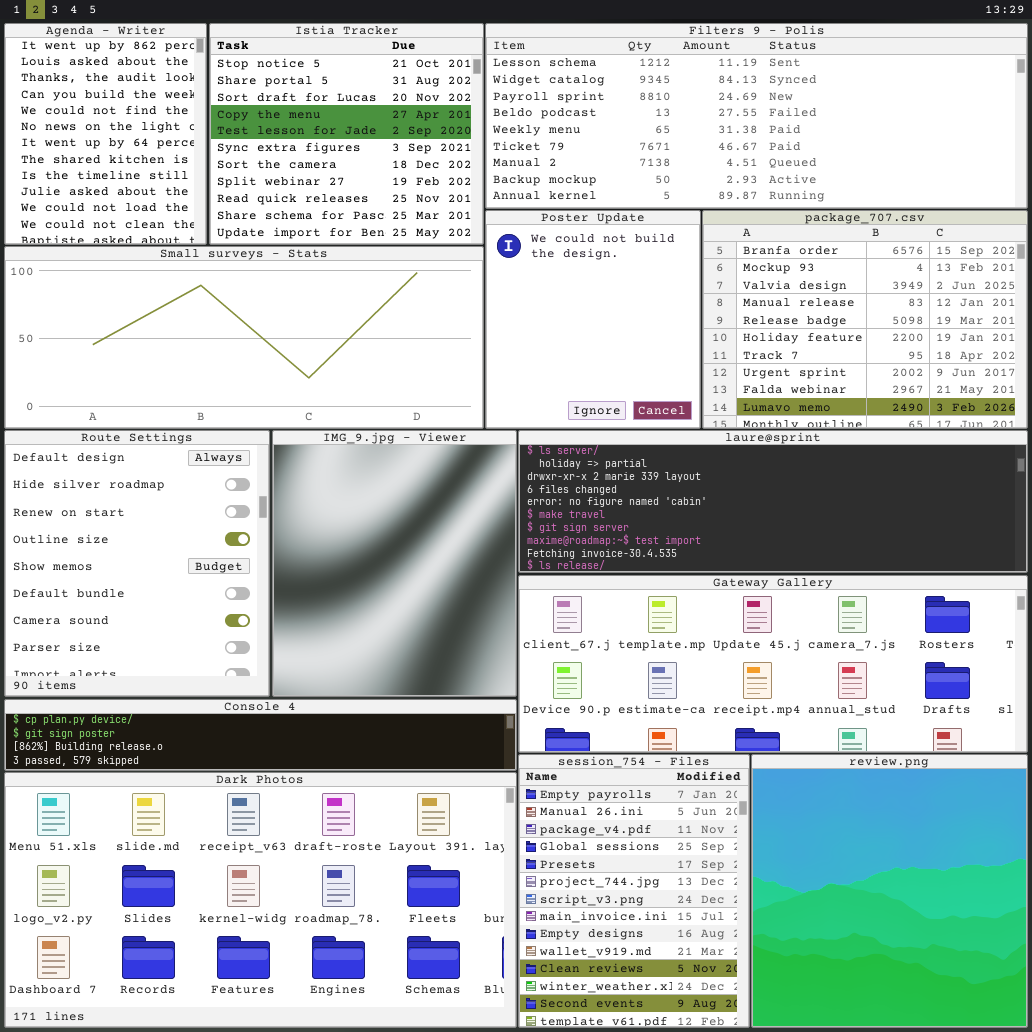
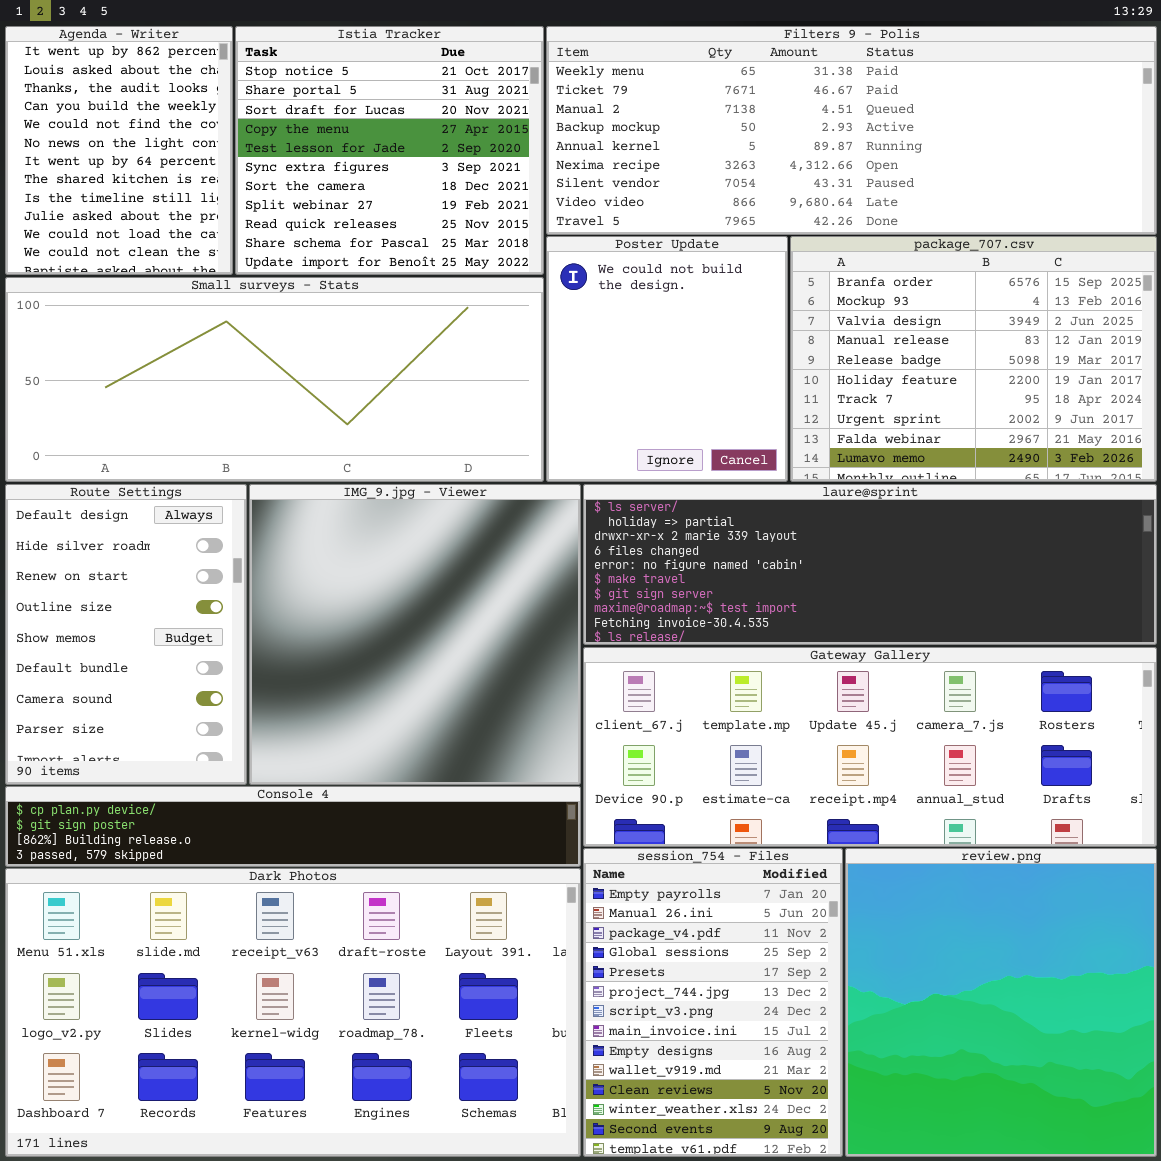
Filters 9 - Polis: [485,23,1028,209] -> [546,26,1157,235], scrolled down 4 rows
Route Settings: [4,430,270,697] -> [5,484,247,785], resized
IMG_9.jpg - Viewer: [272,430,517,697] -> [249,484,581,785], resized

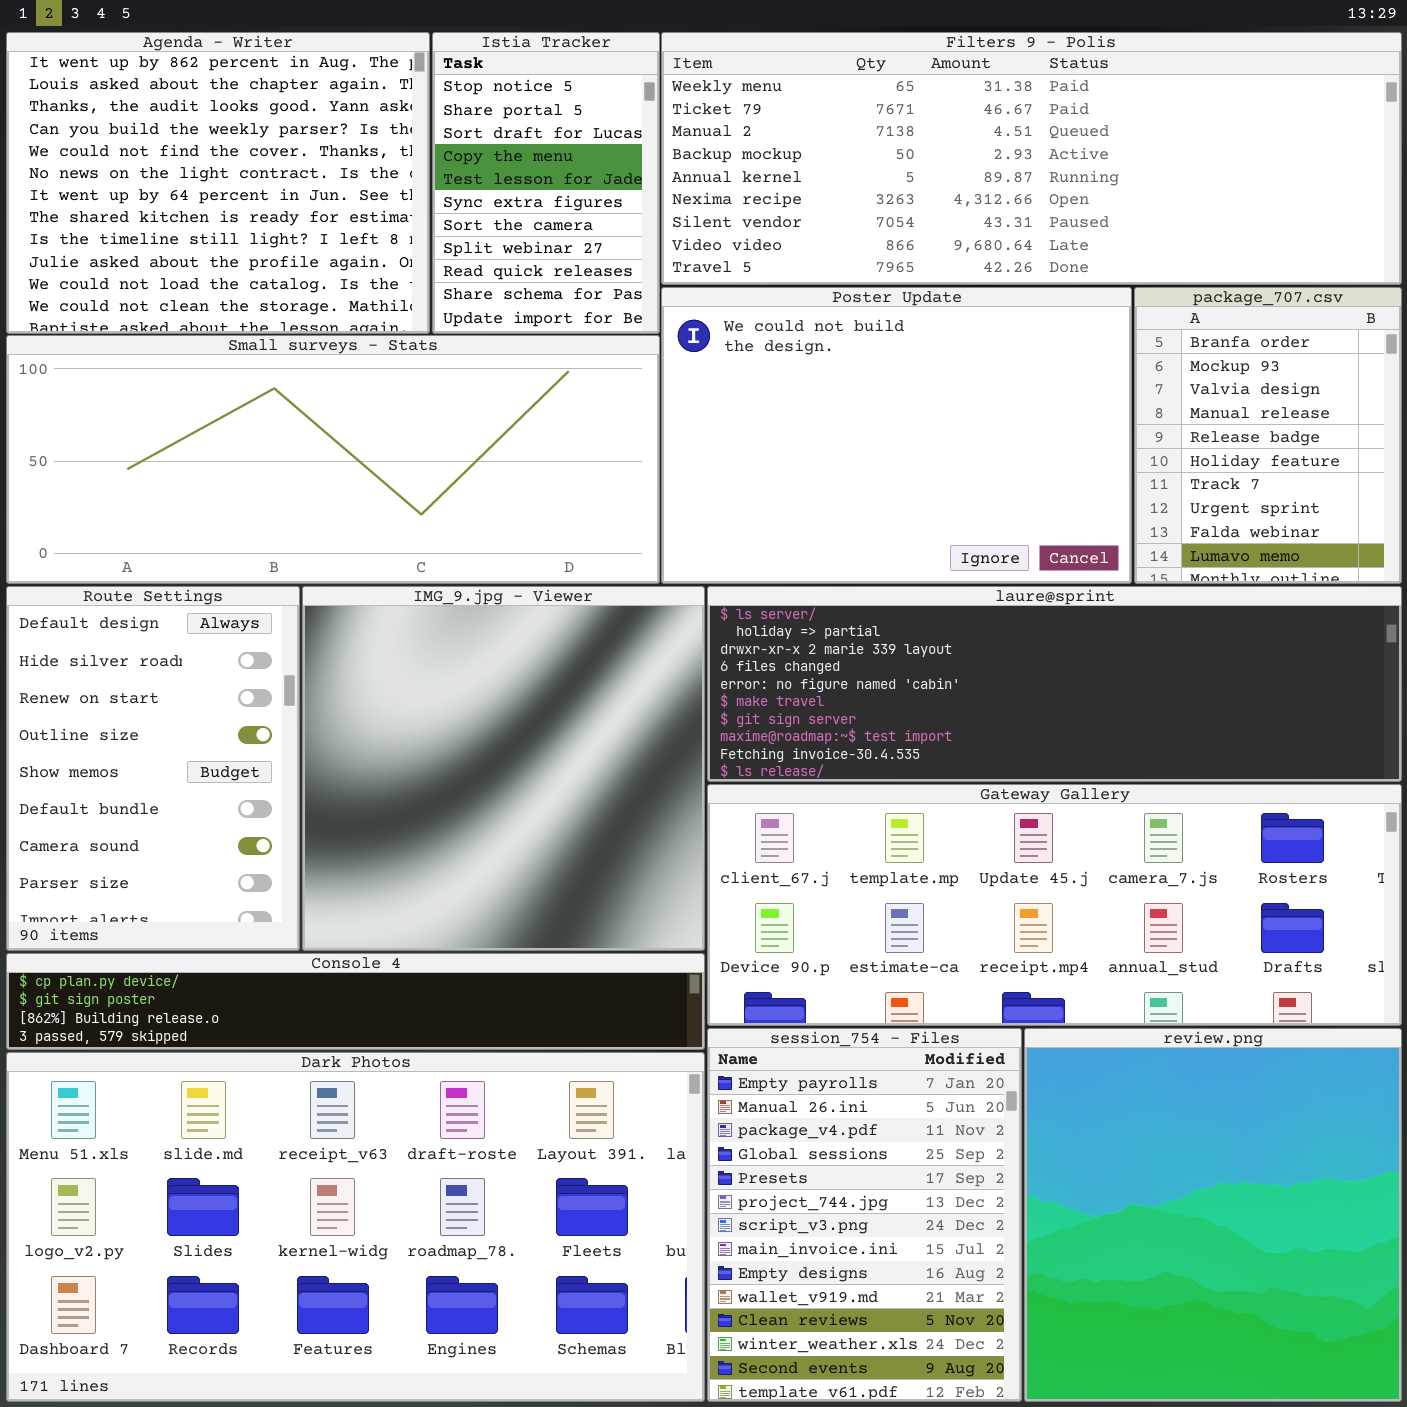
Agenda - Writer: [5,26,233,275] -> [6,32,430,334], resized
Istia Tracker: [235,26,544,275] -> [432,32,660,334], resized
Poster Update: [546,236,788,482] -> [661,287,1132,584], resized
package_707.csv: [790,236,1157,482] -> [1134,287,1402,584], resized

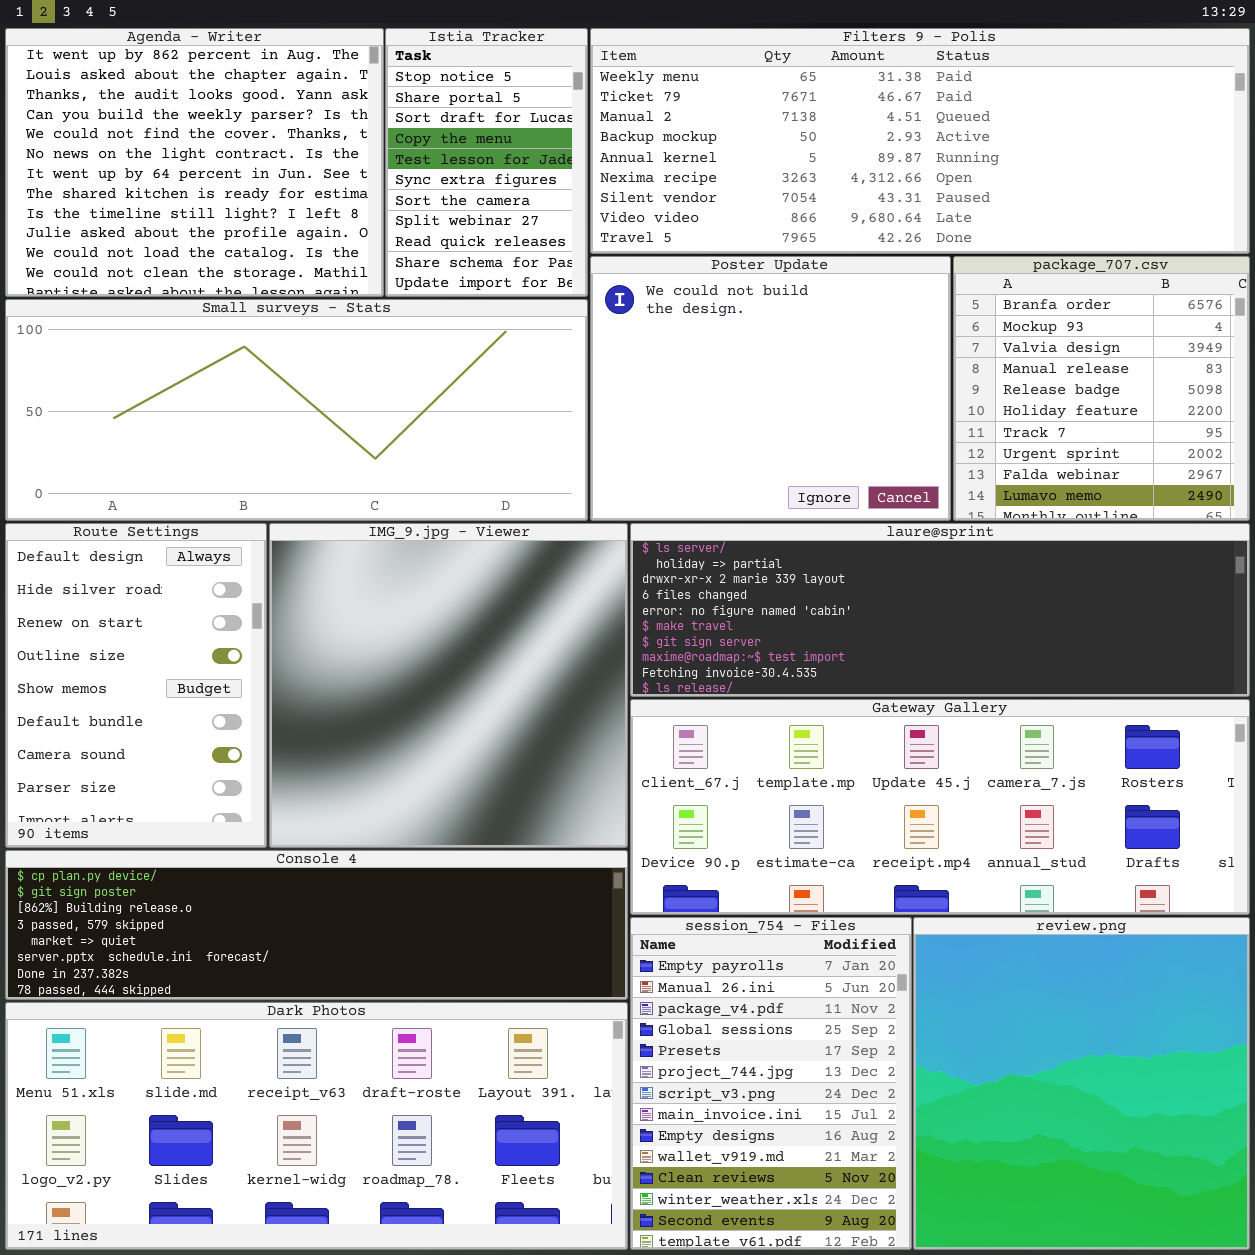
Poster Update: [661,287,1132,584] -> [590,256,951,521], resized
package_707.csv: [1134,287,1402,584] -> [953,256,1250,521], resized
Console 4: [6,953,705,1050] -> [5,850,628,1000], resized
Dark Photos: [6,1052,705,1402] -> [5,1002,628,1250], resized

